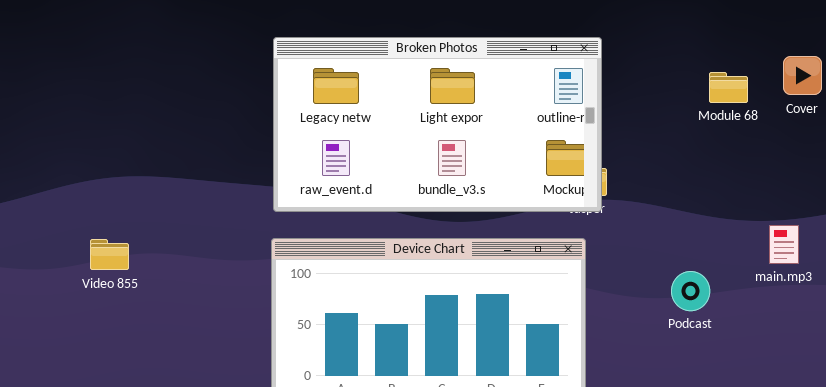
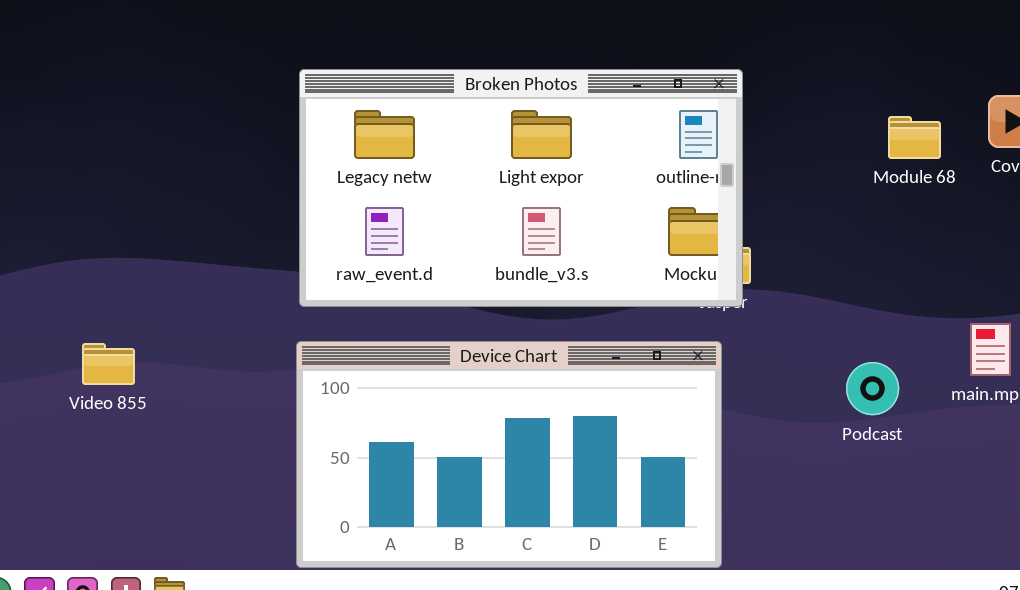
Video 855: [90,239,129,270] -> [82,343,135,385], moved
Podcast: [671,271,710,311] -> [846,362,899,415], moved

